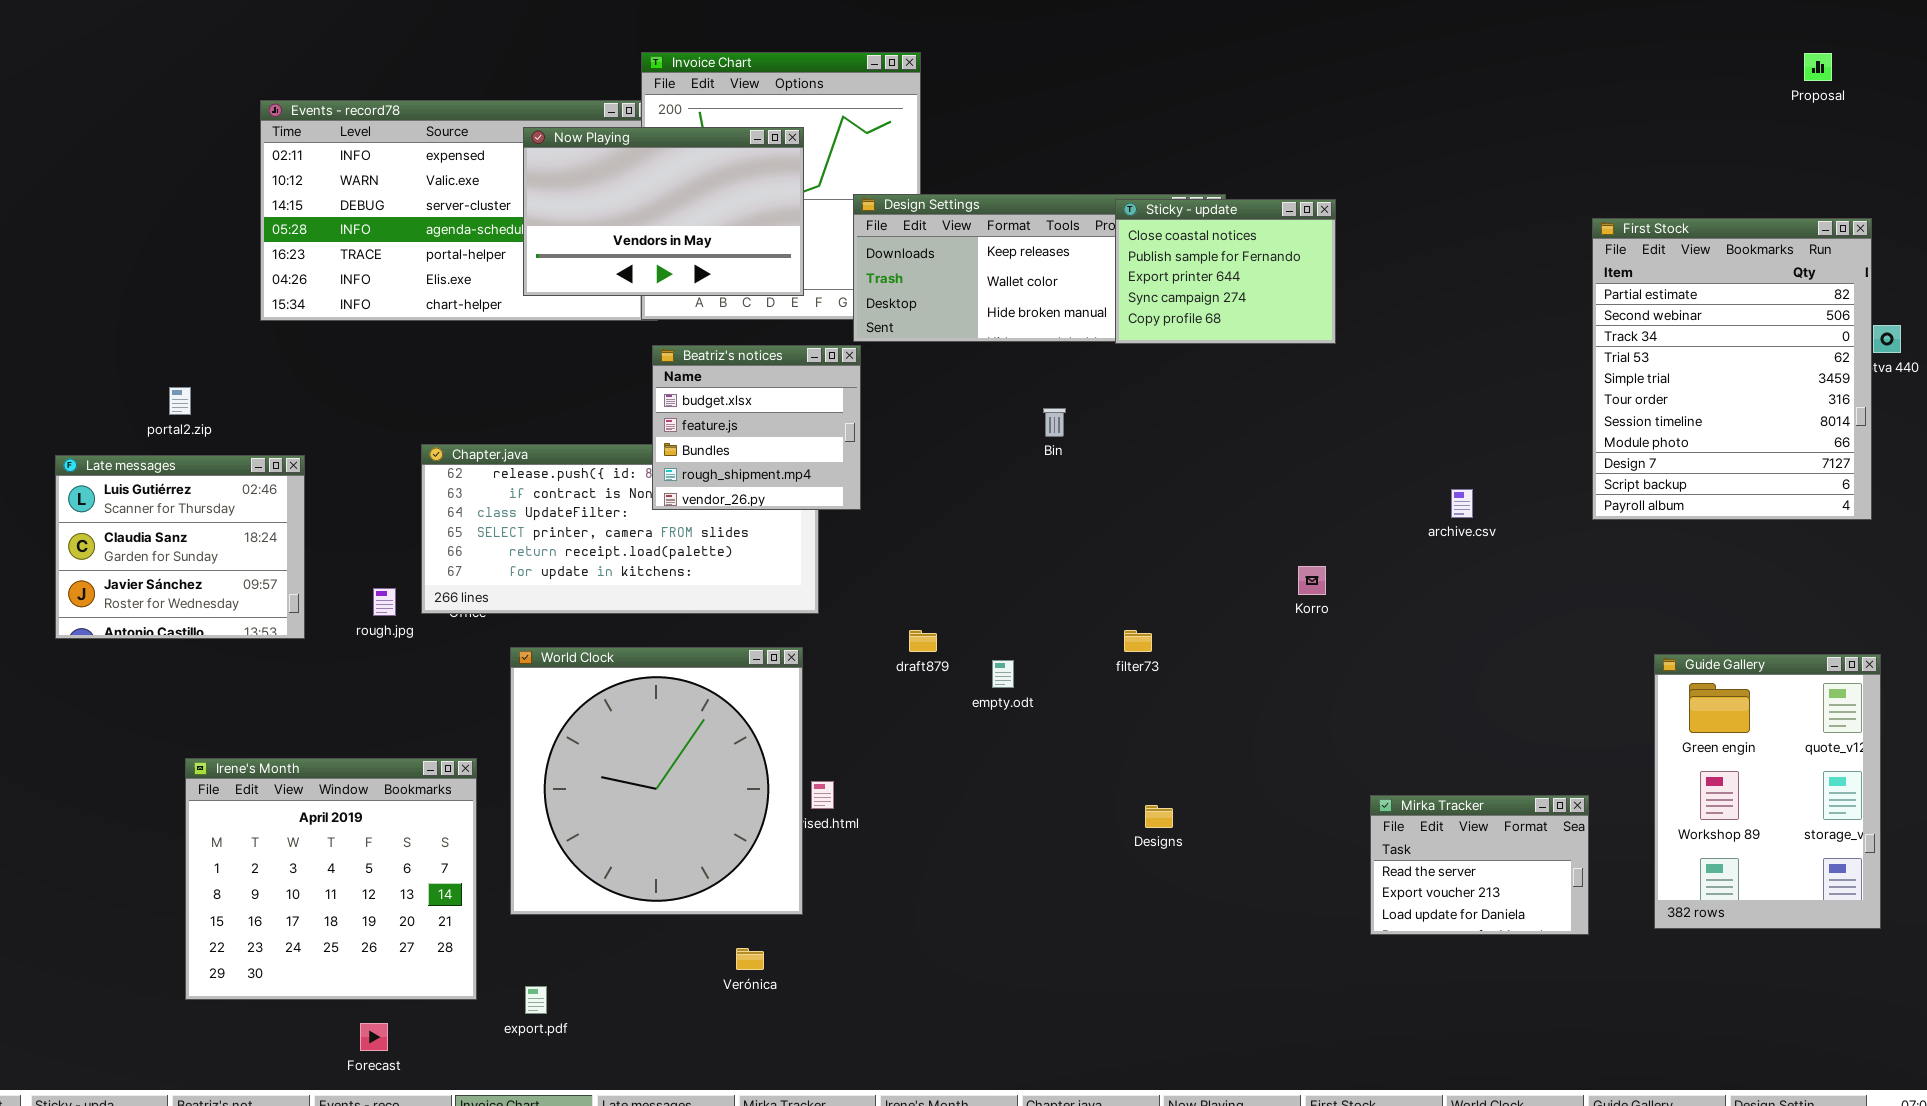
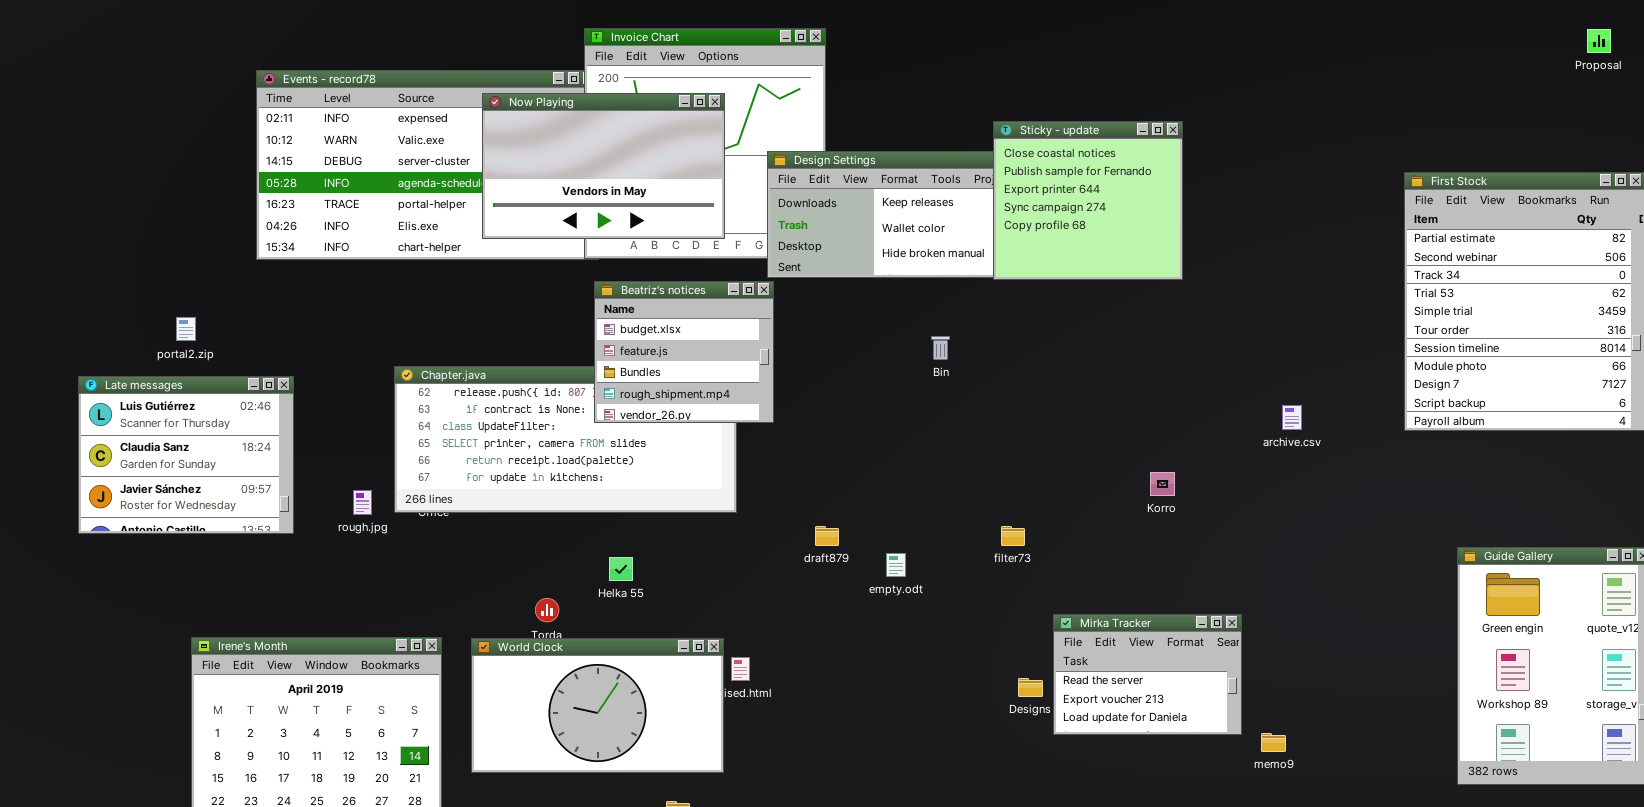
Sticky - update: [1115,199,1336,344] -> [993,121,1183,280], resized
World Clock: [510,647,803,915] -> [471,638,724,773], resized
Mirka Tracker: [1370,795,1589,935] -> [1053,614,1242,735], moved

